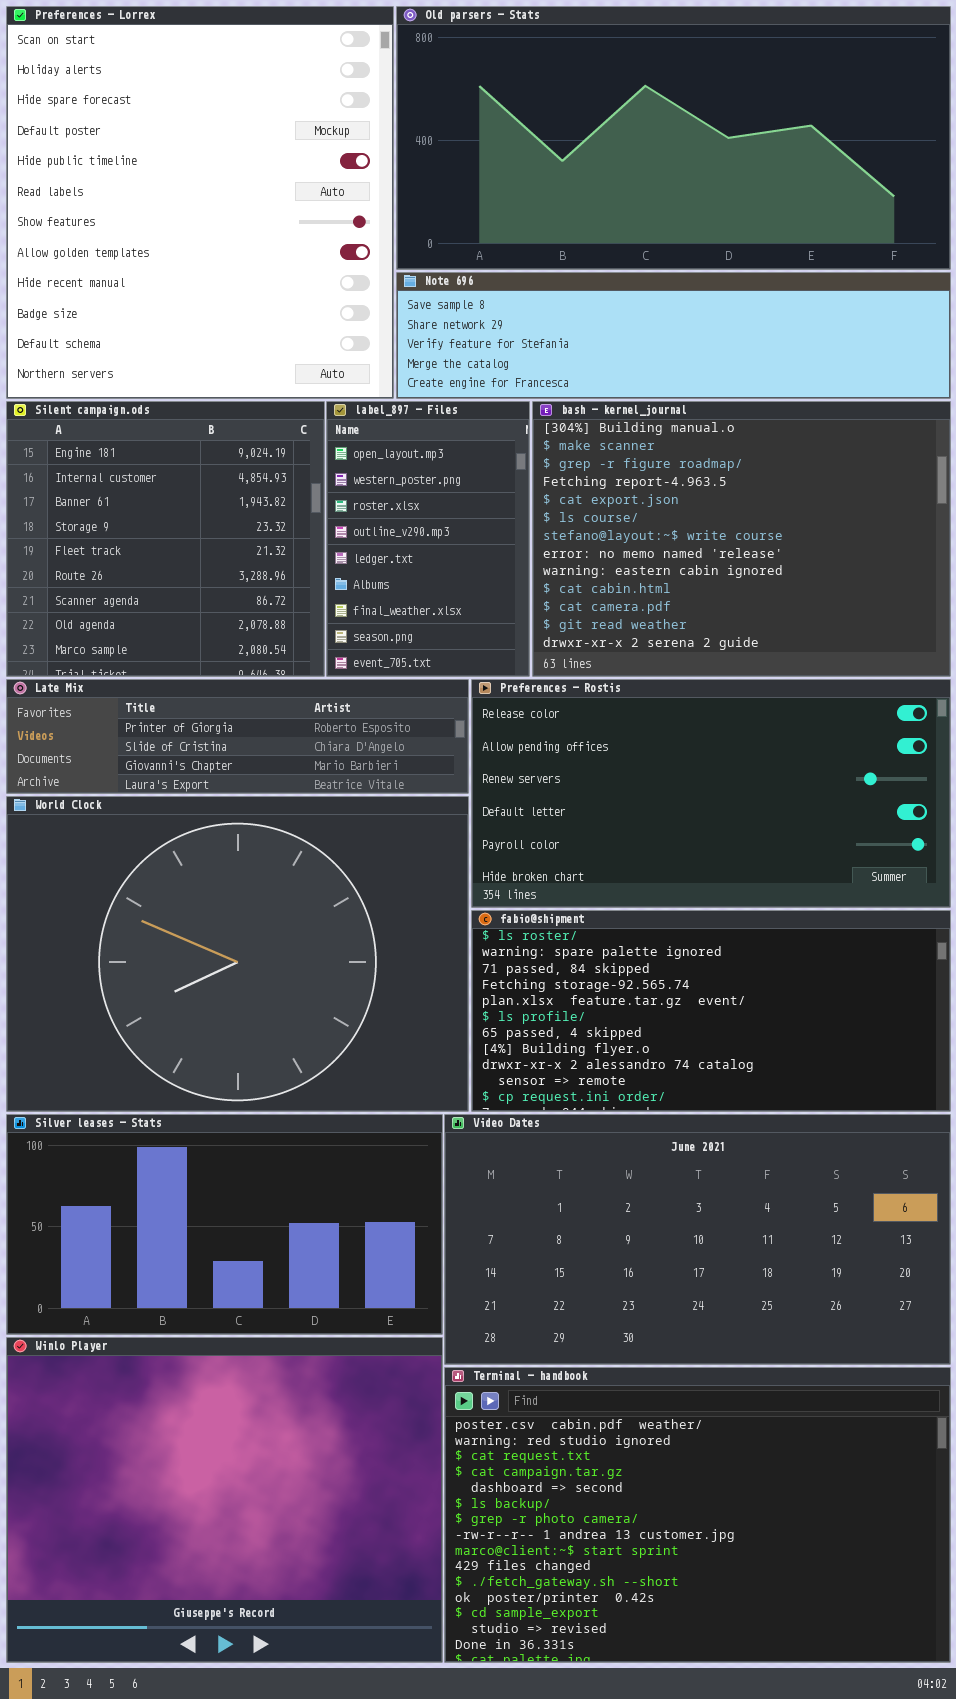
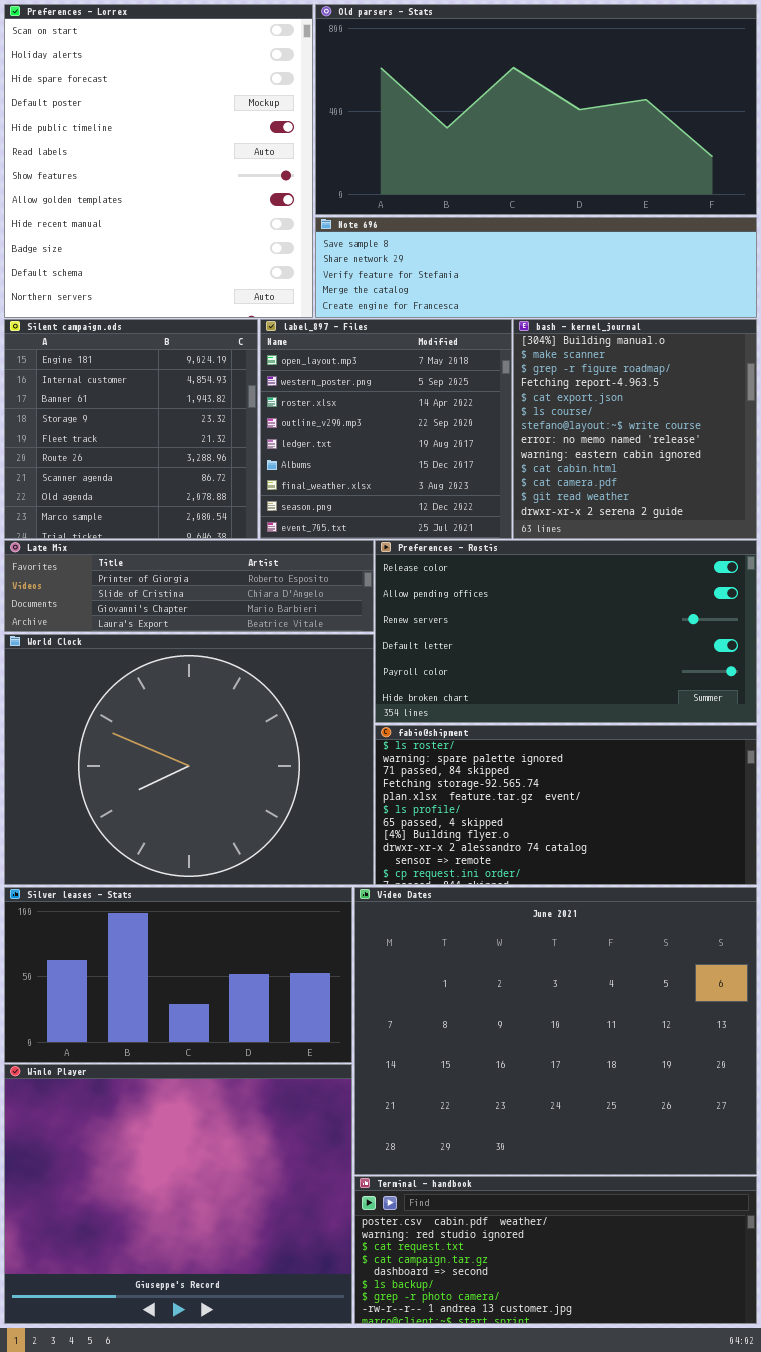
label_897 - Files: [326,401,530,677] -> [260,319,512,539], resized
bash - kernel_journal: [532,401,951,677] -> [513,319,757,539], resized
Video Dates: [444,1114,951,1365] -> [354,887,757,1175], resized
Terminal - handbook: [444,1367,951,1663] -> [354,1176,757,1324], resized

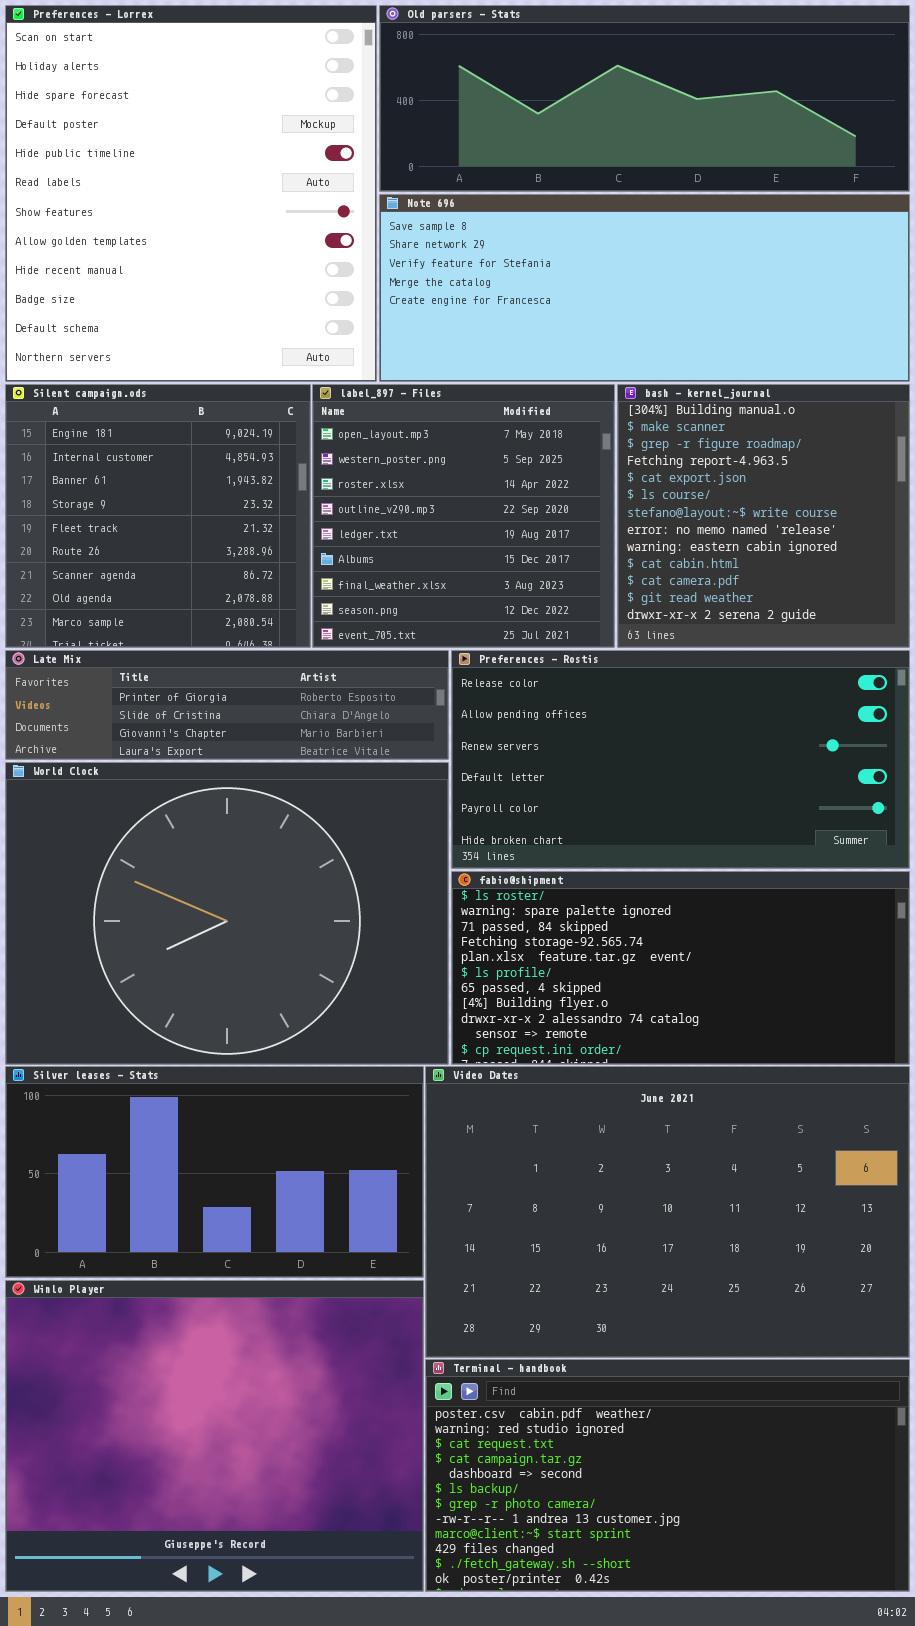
Old parsers - Stats: [315,4,757,215] -> [379,5,910,192], resized
Note 696: [315,217,757,318] -> [379,194,910,382], resized
Video Dates: [354,887,757,1175] -> [425,1066,910,1358], resized
Terminal - handbook: [354,1176,757,1324] -> [425,1359,910,1592], resized

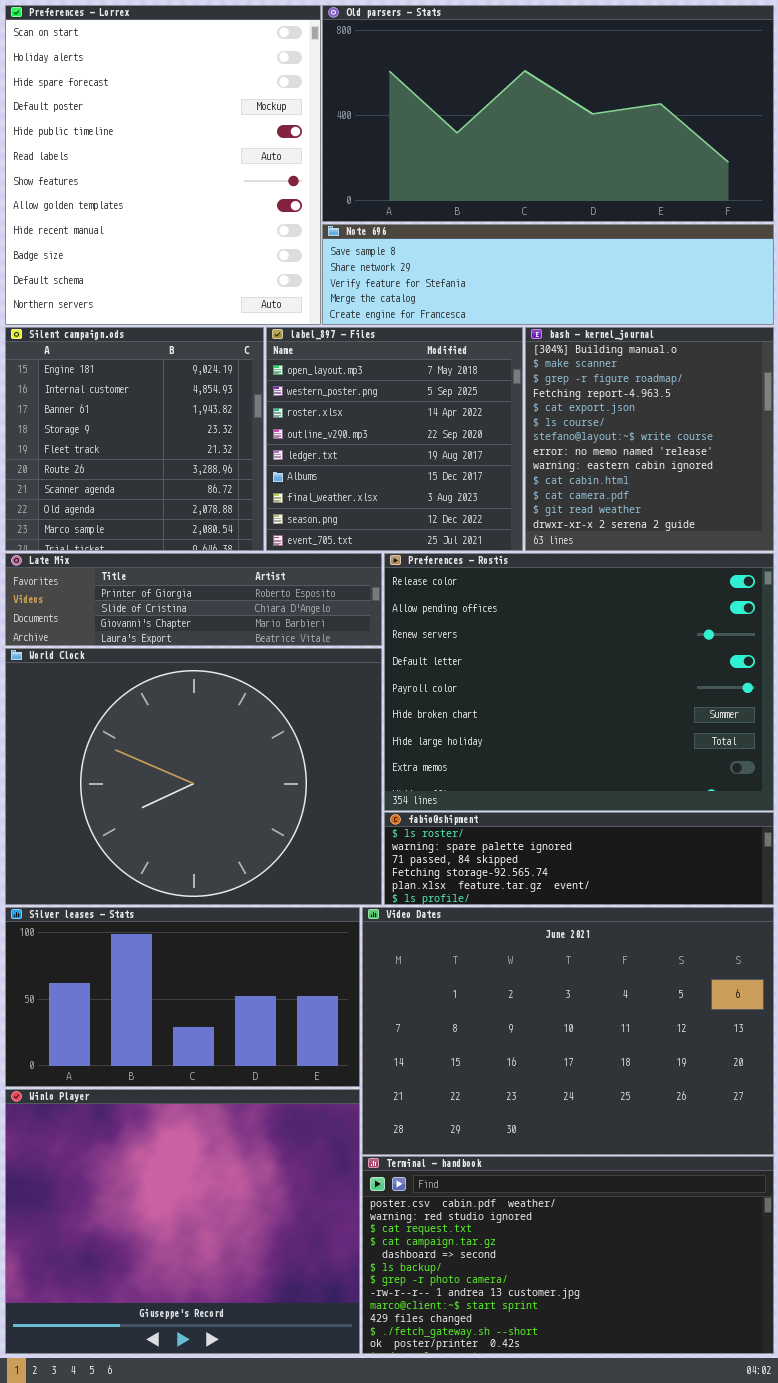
Old parsers - Stats: [379,5,910,192] -> [322,5,774,222], resized
Note 696: [379,194,910,382] -> [322,224,774,325], resized
Preferences - Rostis: [451,650,910,869] -> [384,553,774,811], resized
fabio@shipment: [451,871,910,1065] -> [384,812,774,905], resized

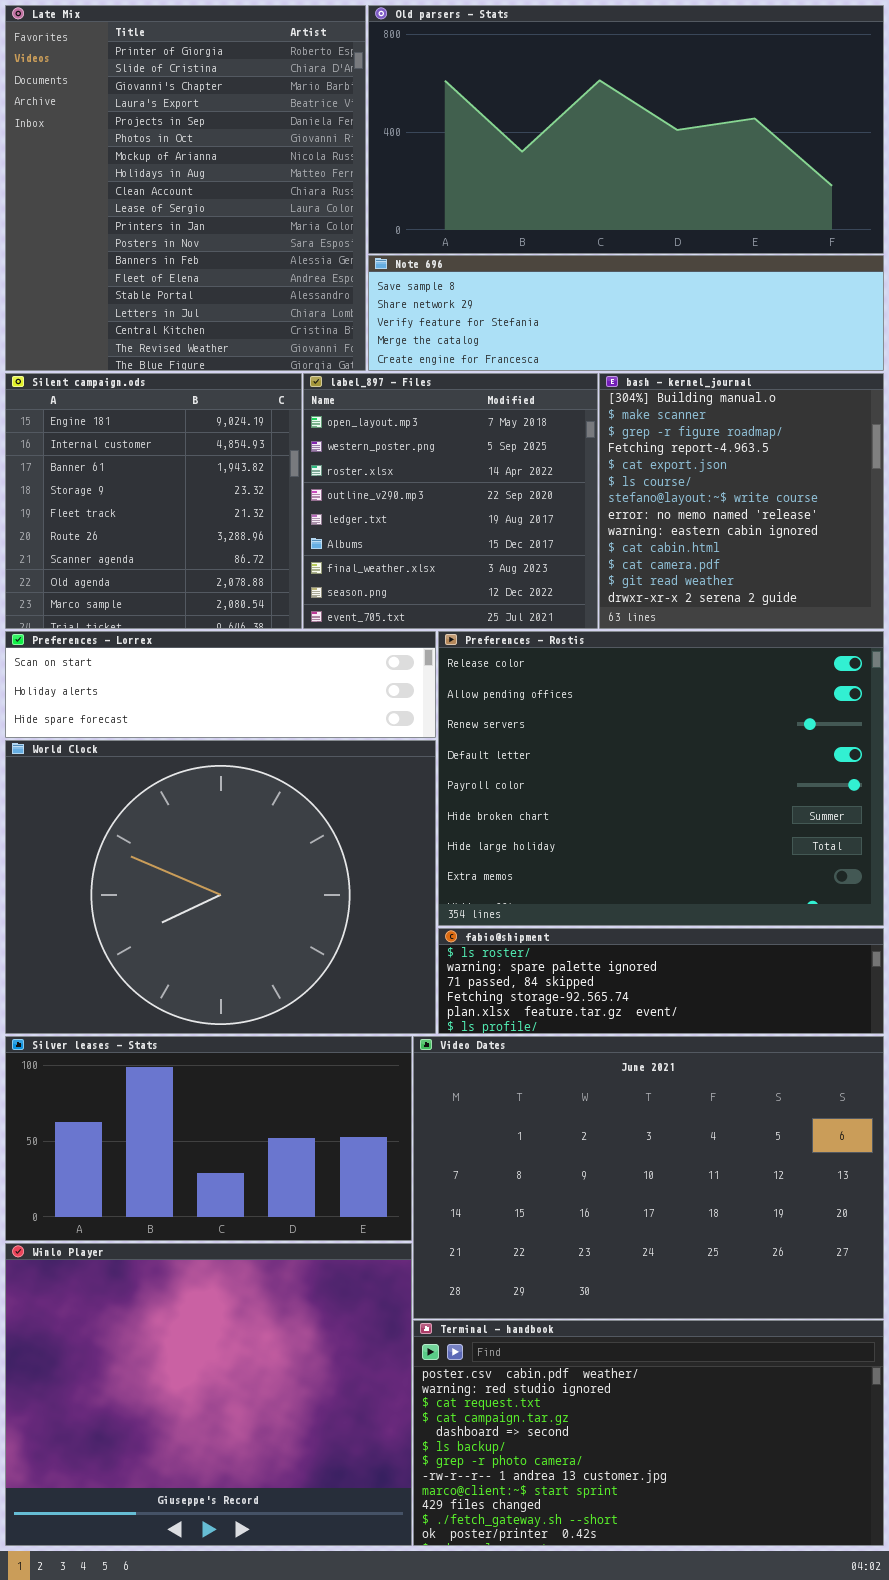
Preferences - Lorrex: [5,5,321,325] -> [5,631,436,738], moved, resized
Late Mix: [5,553,382,646] -> [5,5,366,371], moved, resized

